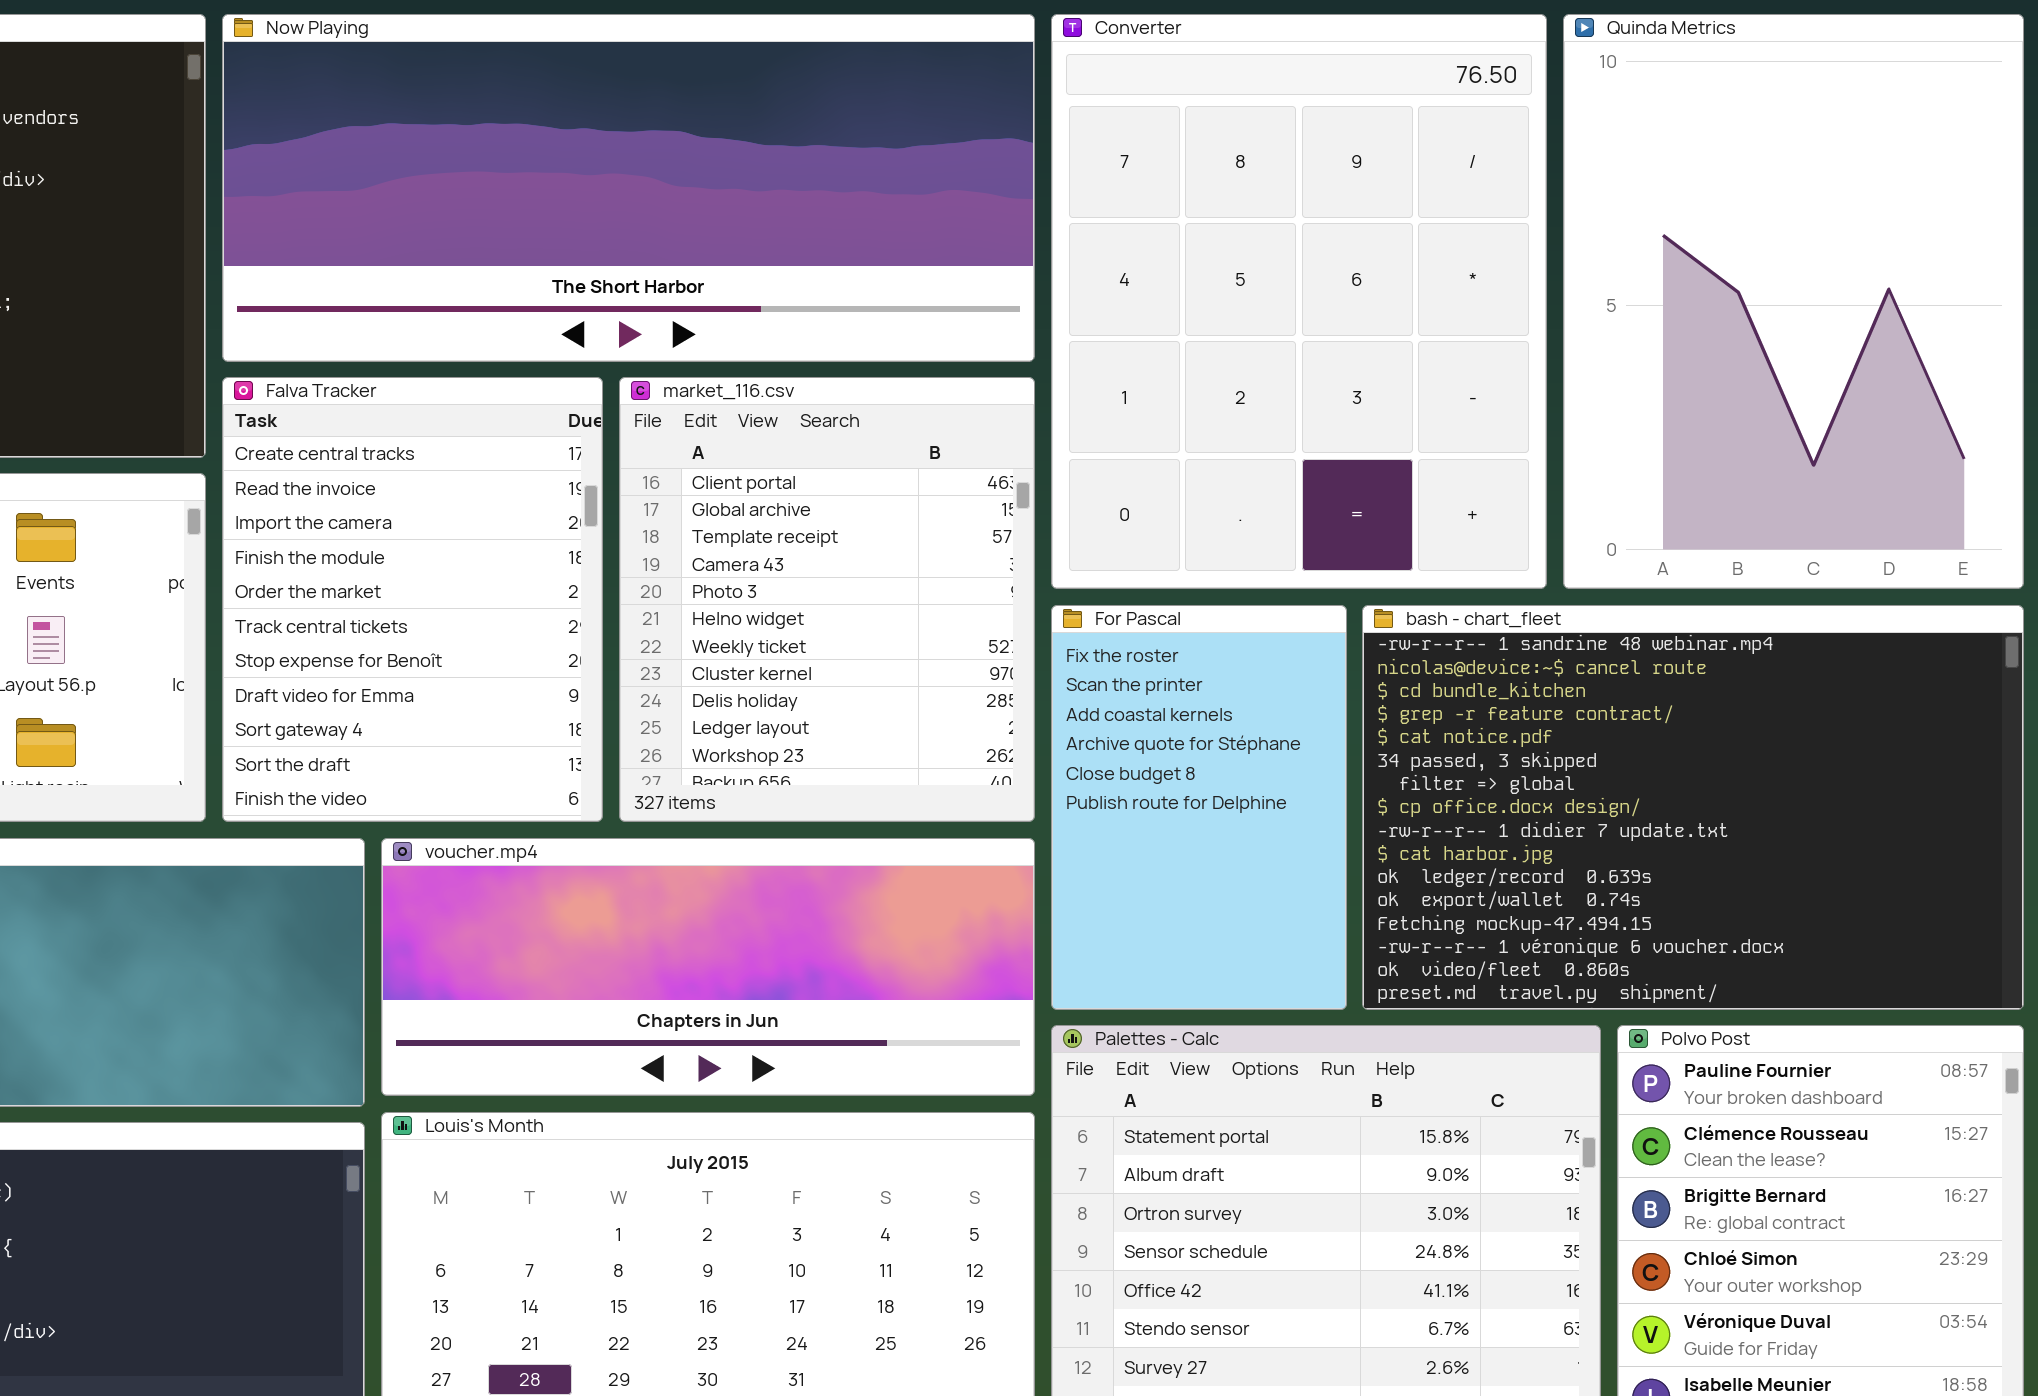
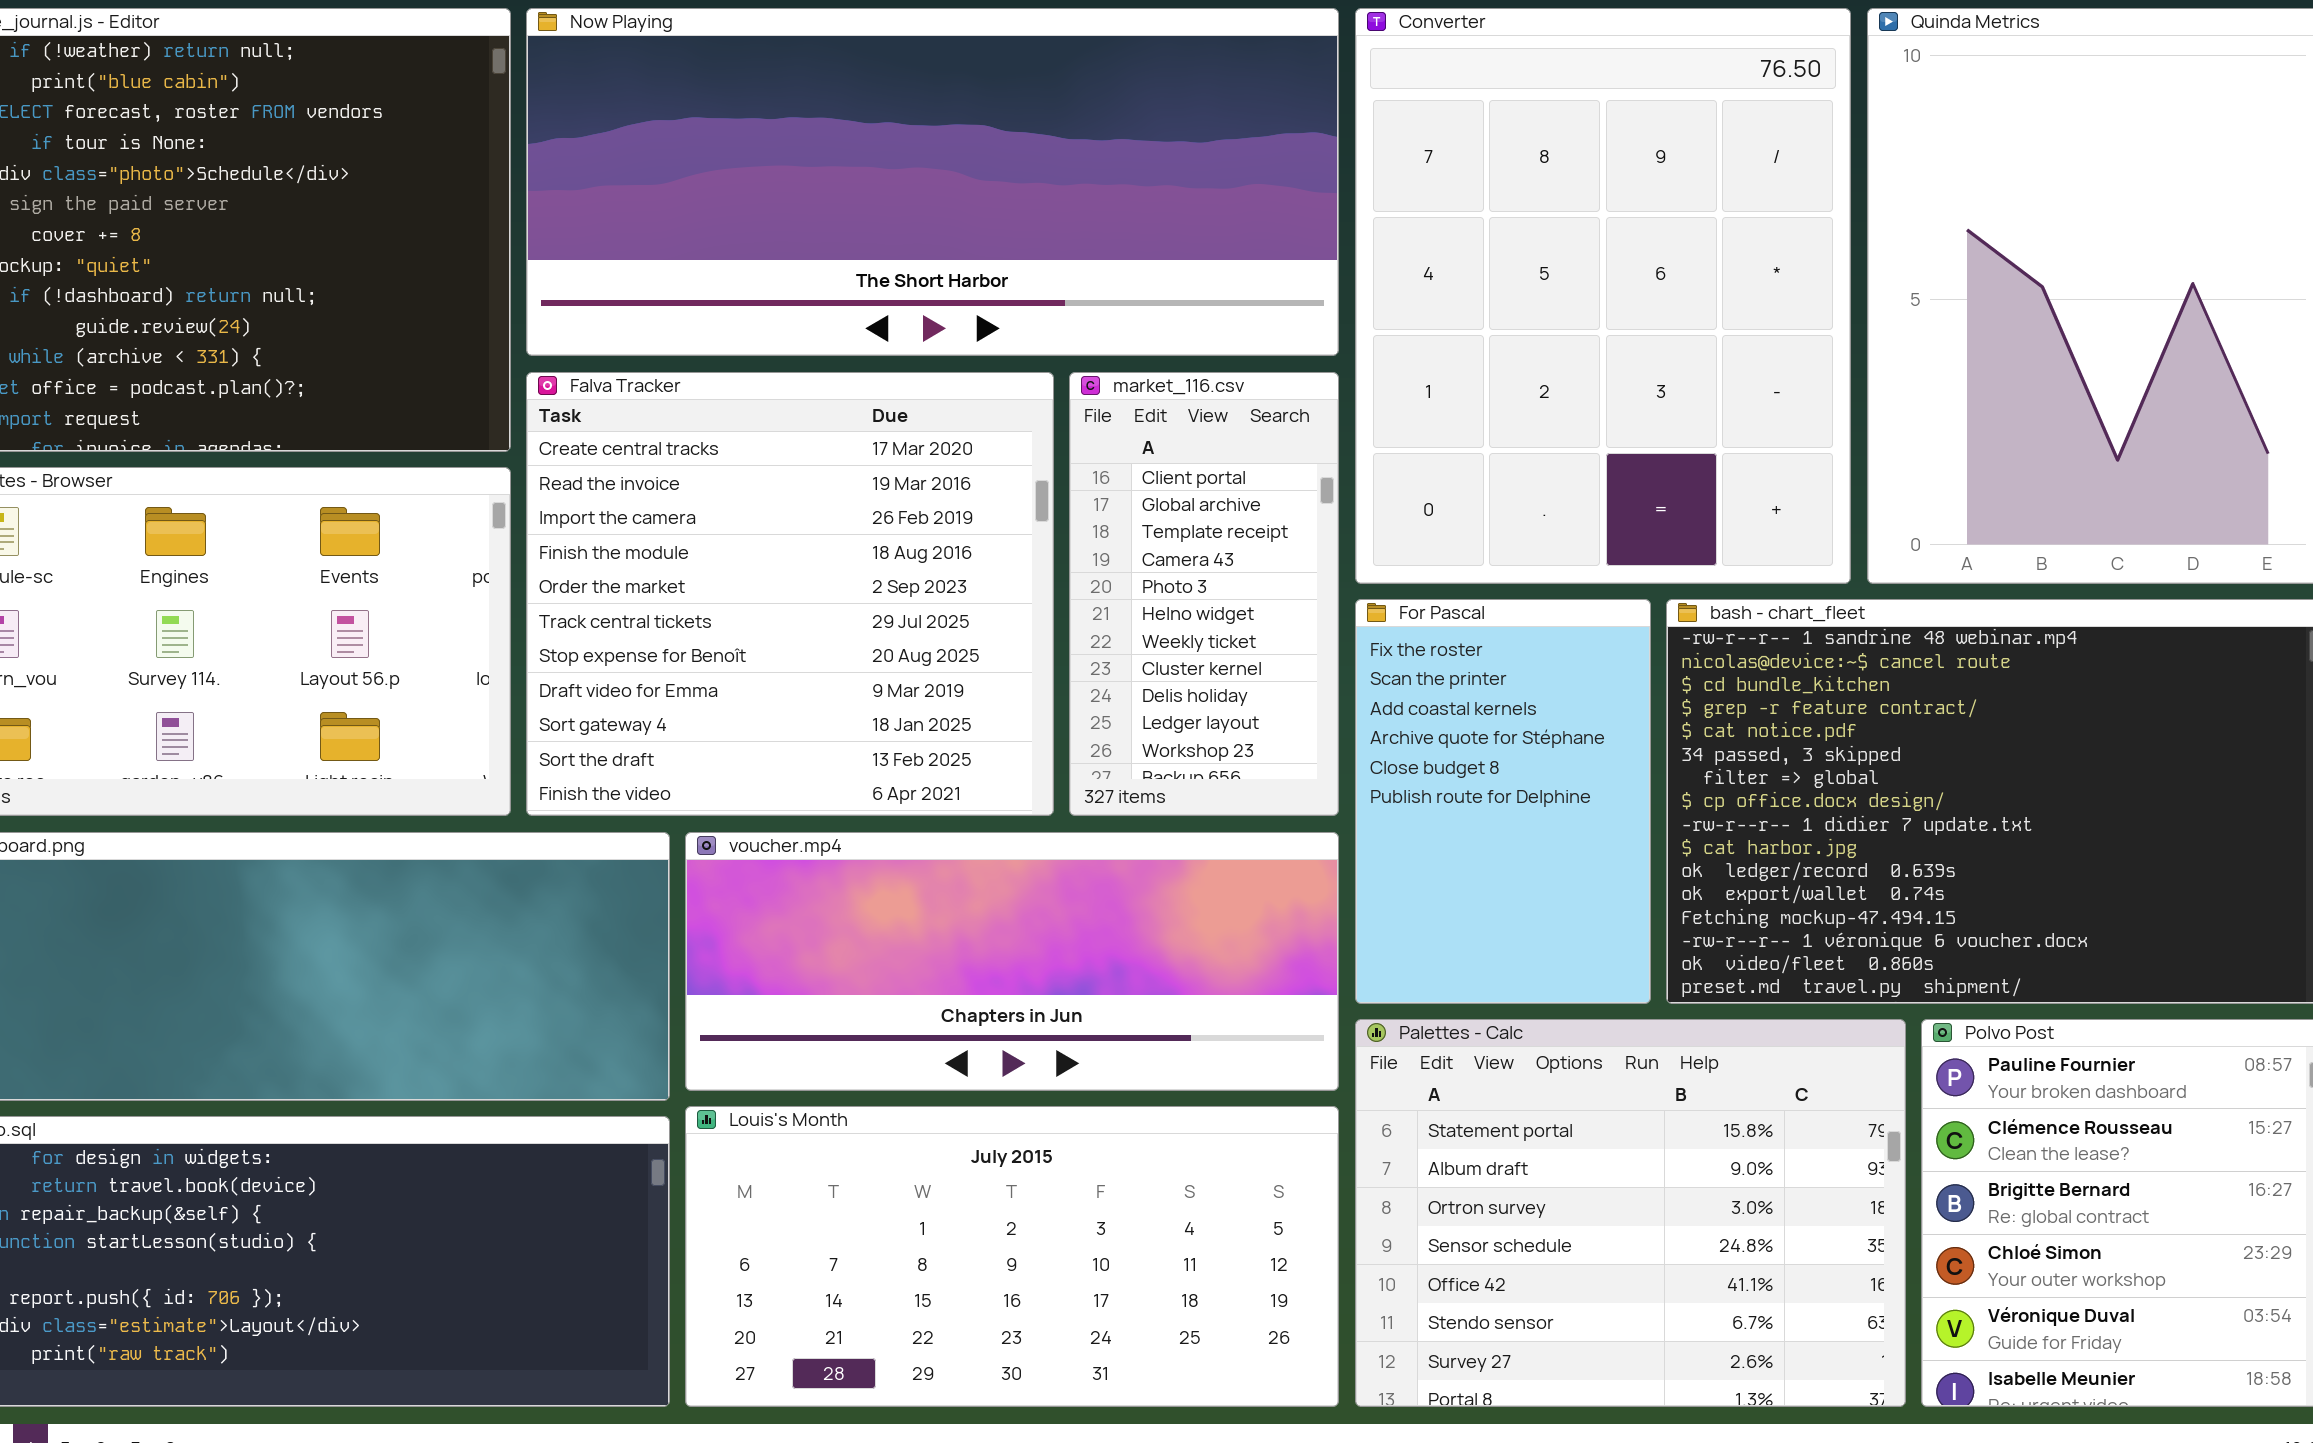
Falva Tracker: [222,377,603,822] -> [526,372,1054,816], resized
market_116.csv: [619,377,1035,822] -> [1069,372,1339,816], resized

